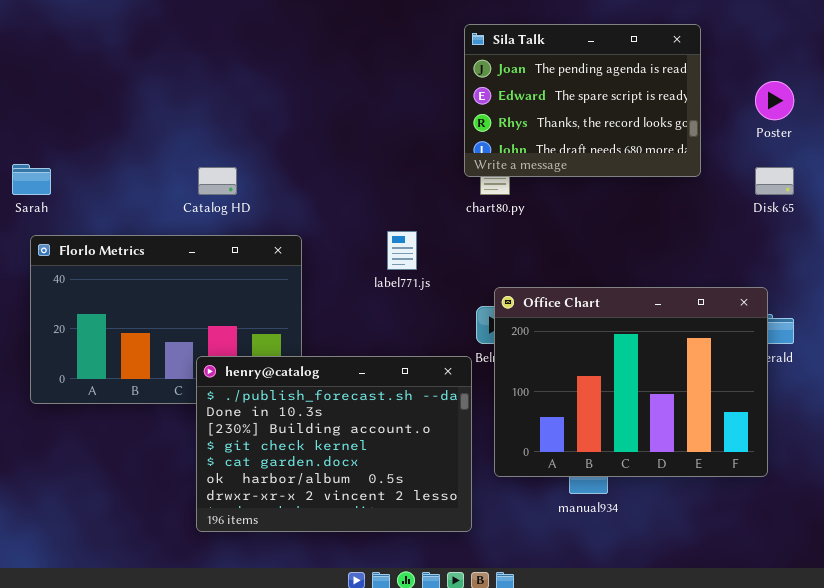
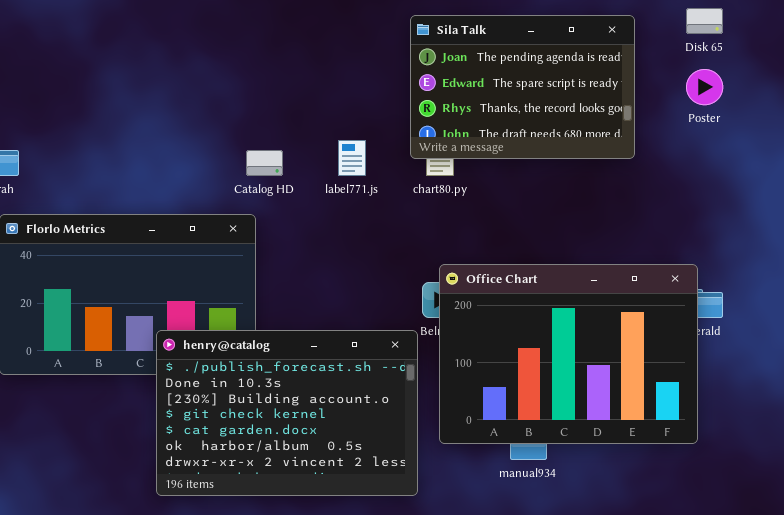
Catalog HD: [198,167,237,195] -> [246,150,283,176], moved
Disk 65: [755,167,794,195] -> [686,8,723,34], moved
label771.js: [387,231,417,270] -> [338,140,366,176], moved

